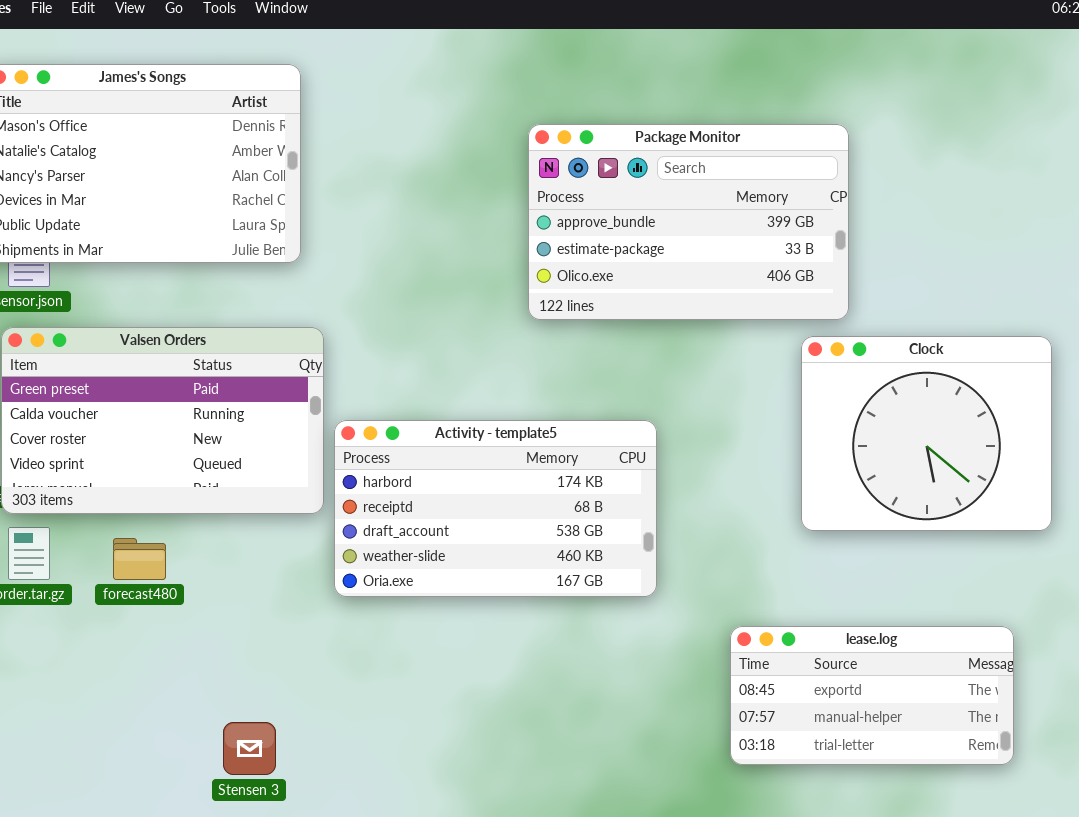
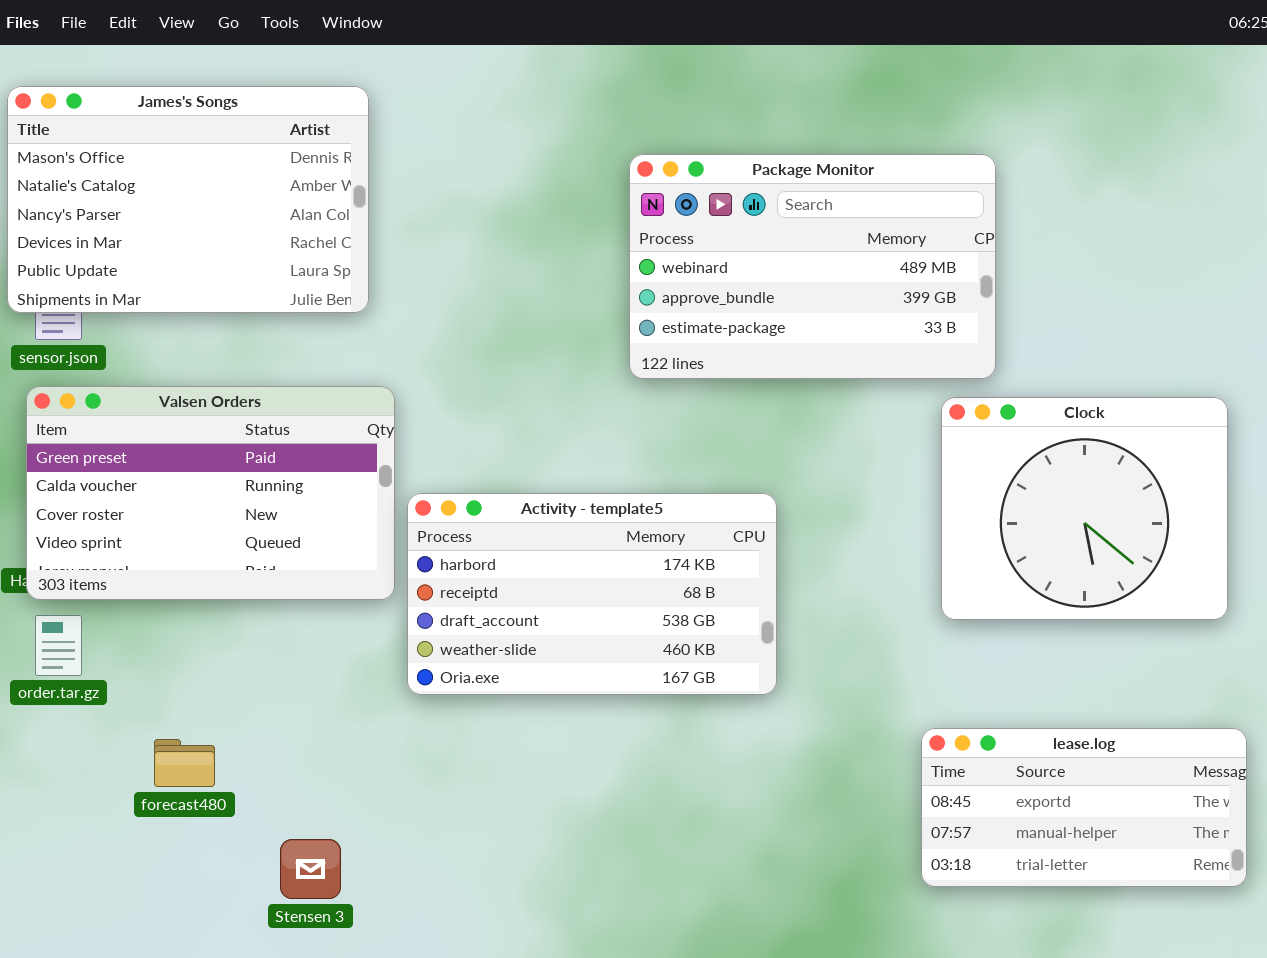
Package Monitor: [528,124,849,320] -> [629,154,996,379], scrolled up 1 row
forecast480: [113,538,166,580] -> [154,739,215,787], moved
lease.log: [730,626,1014,765] -> [921,728,1247,887], moved

